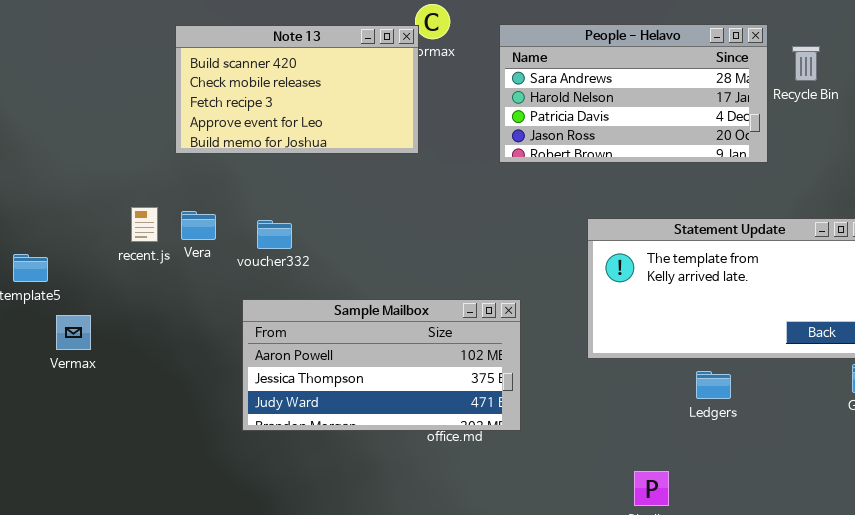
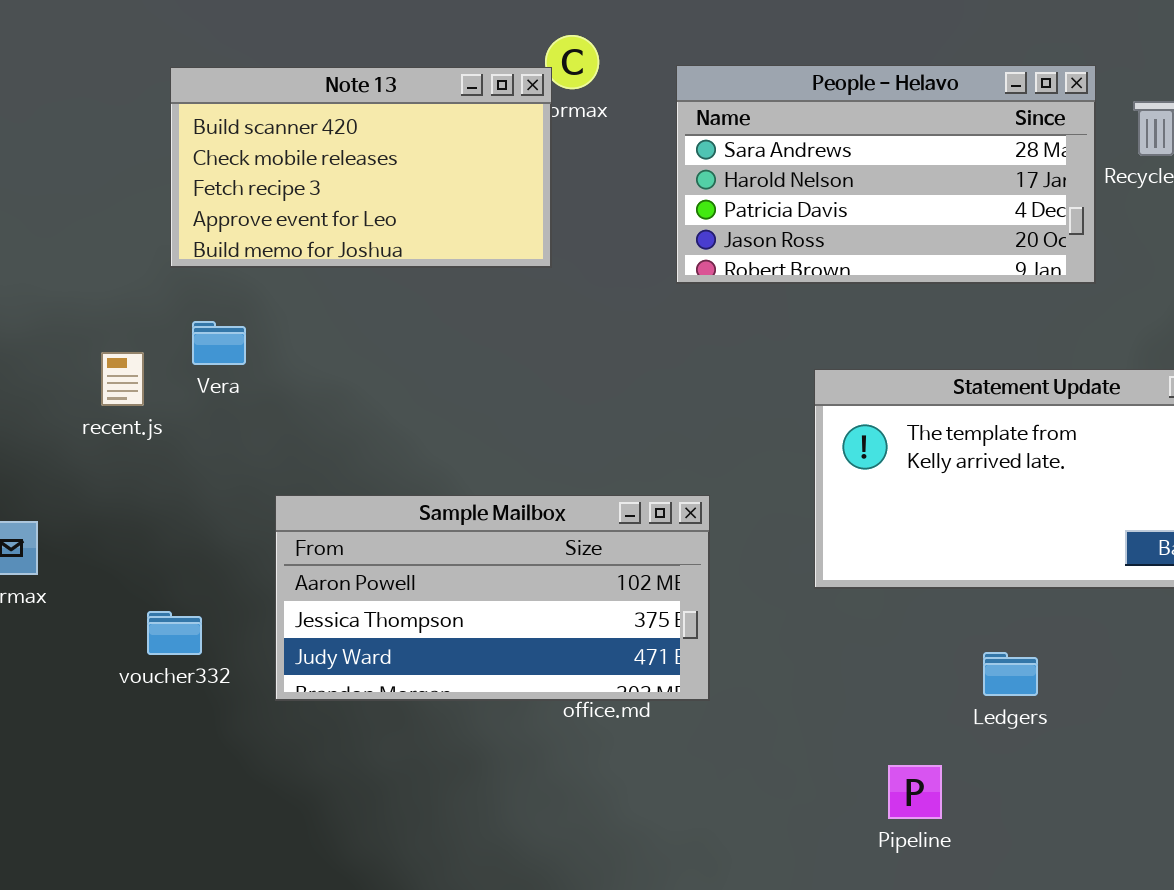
Vera: [181,211,216,240] -> [192,321,246,365], moved
voucher332: [257,220,292,249] -> [147,611,202,655], moved
Ledgers: [696,371,731,399] -> [983,652,1038,696], moved

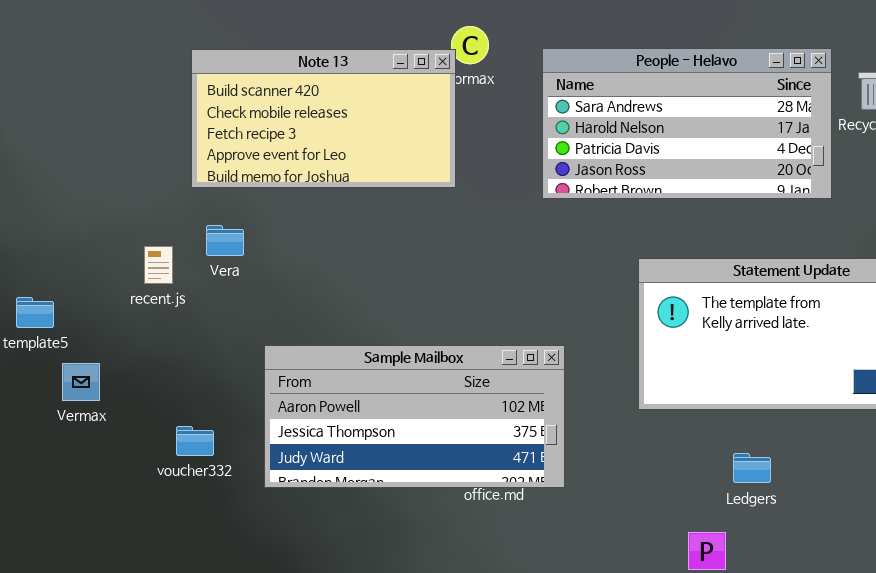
Ledgers: [983,652,1038,696] -> [733,453,771,483], moved

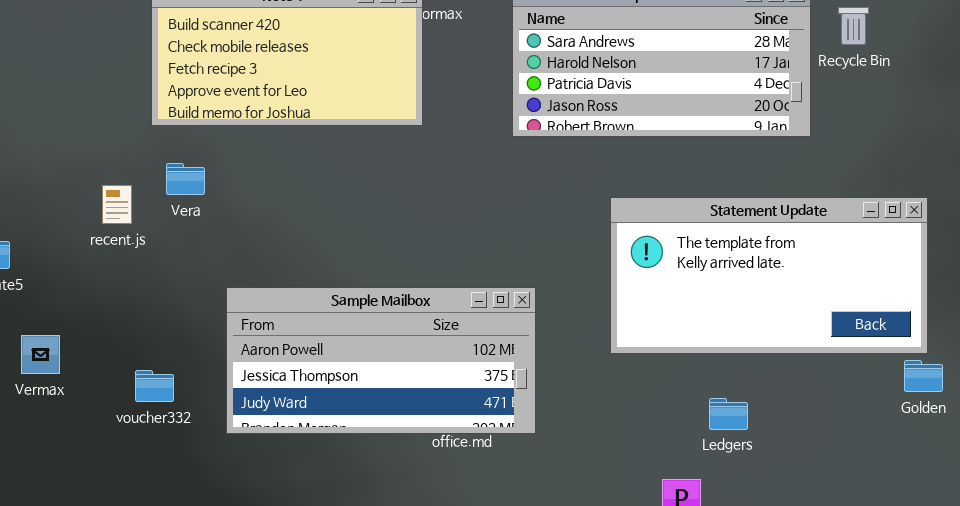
Vermax: [62,363,100,401] -> [21,335,60,374], moved

